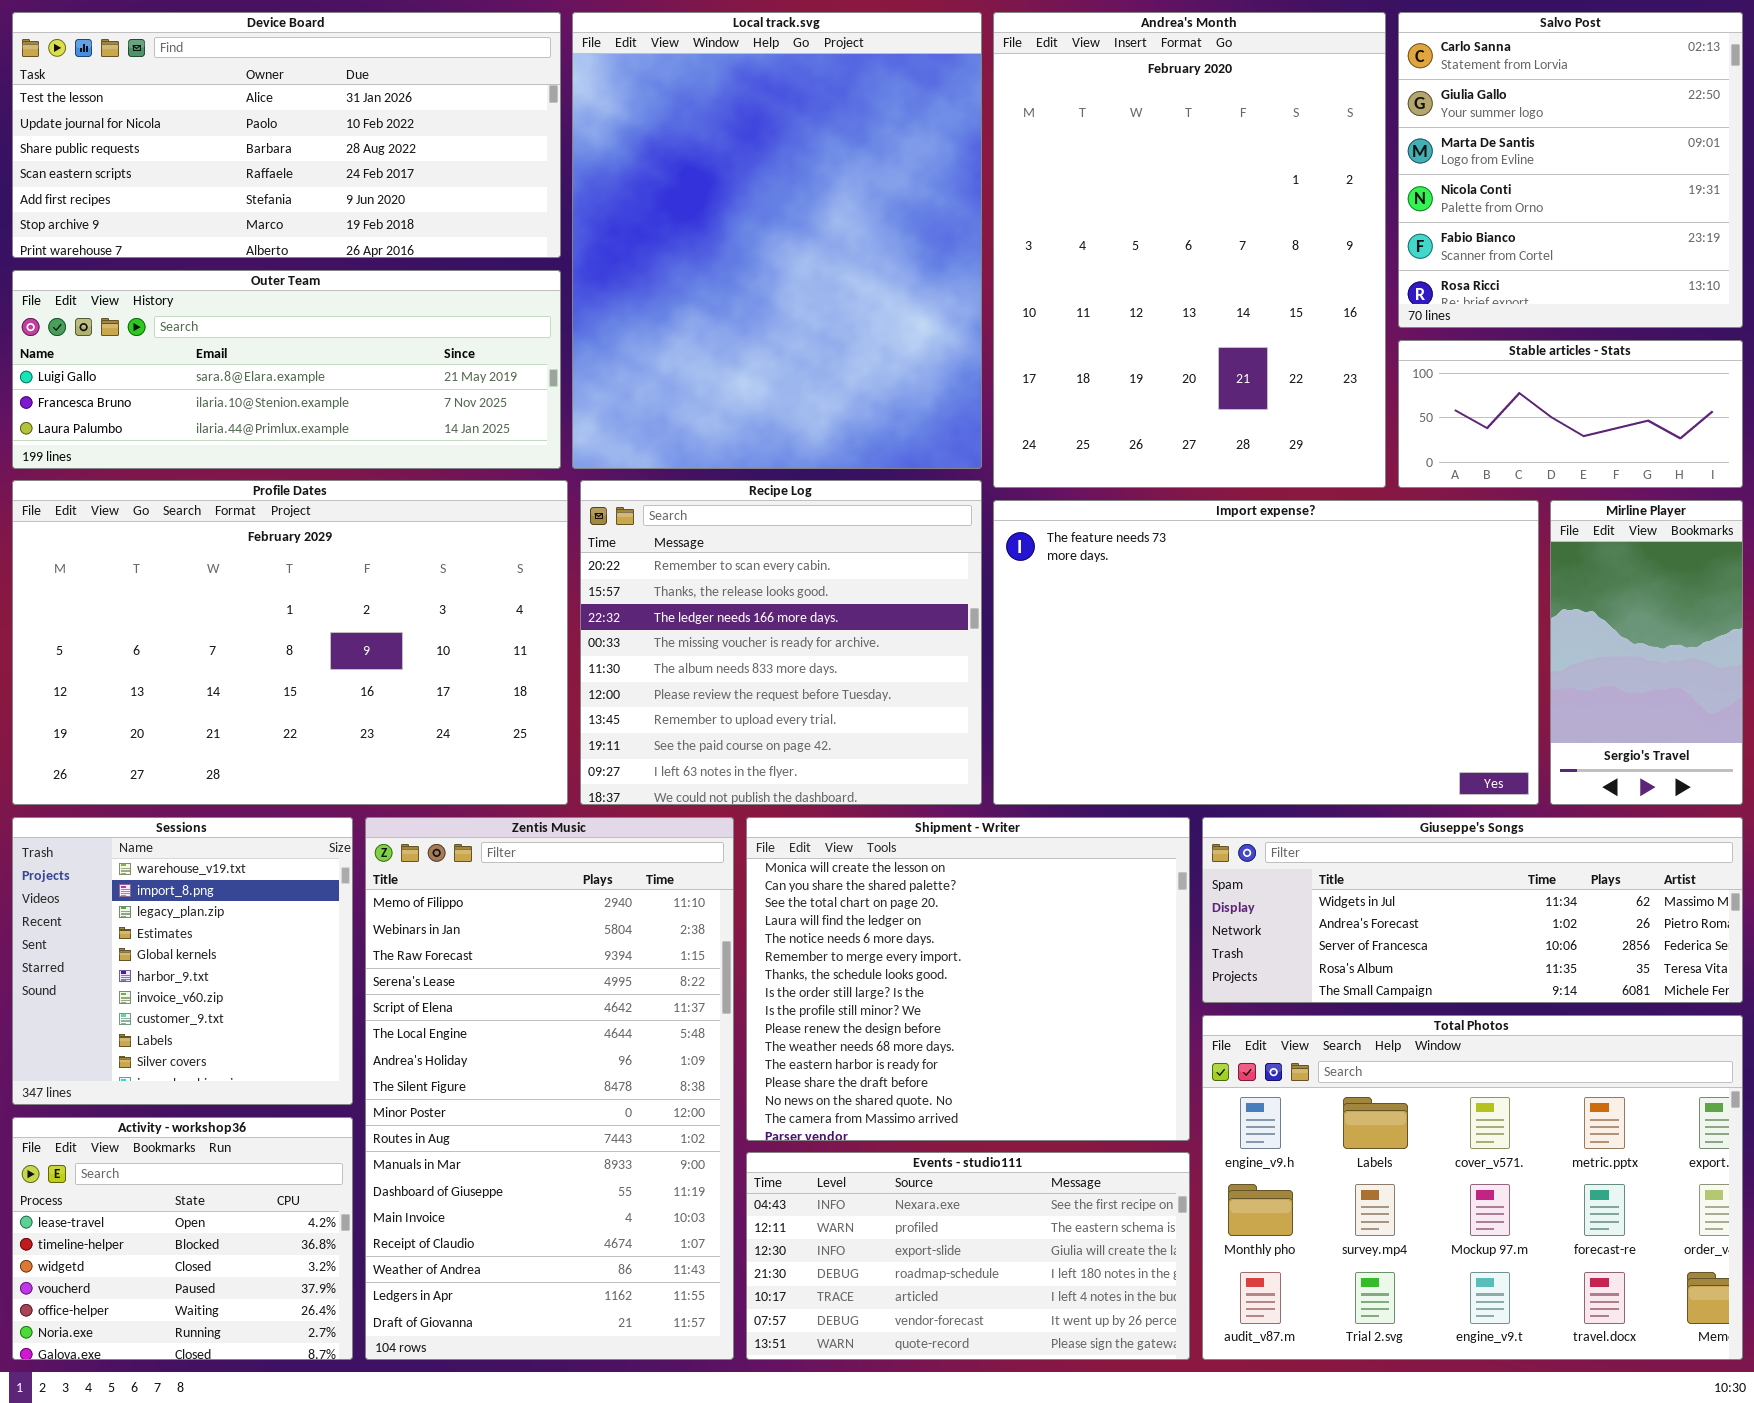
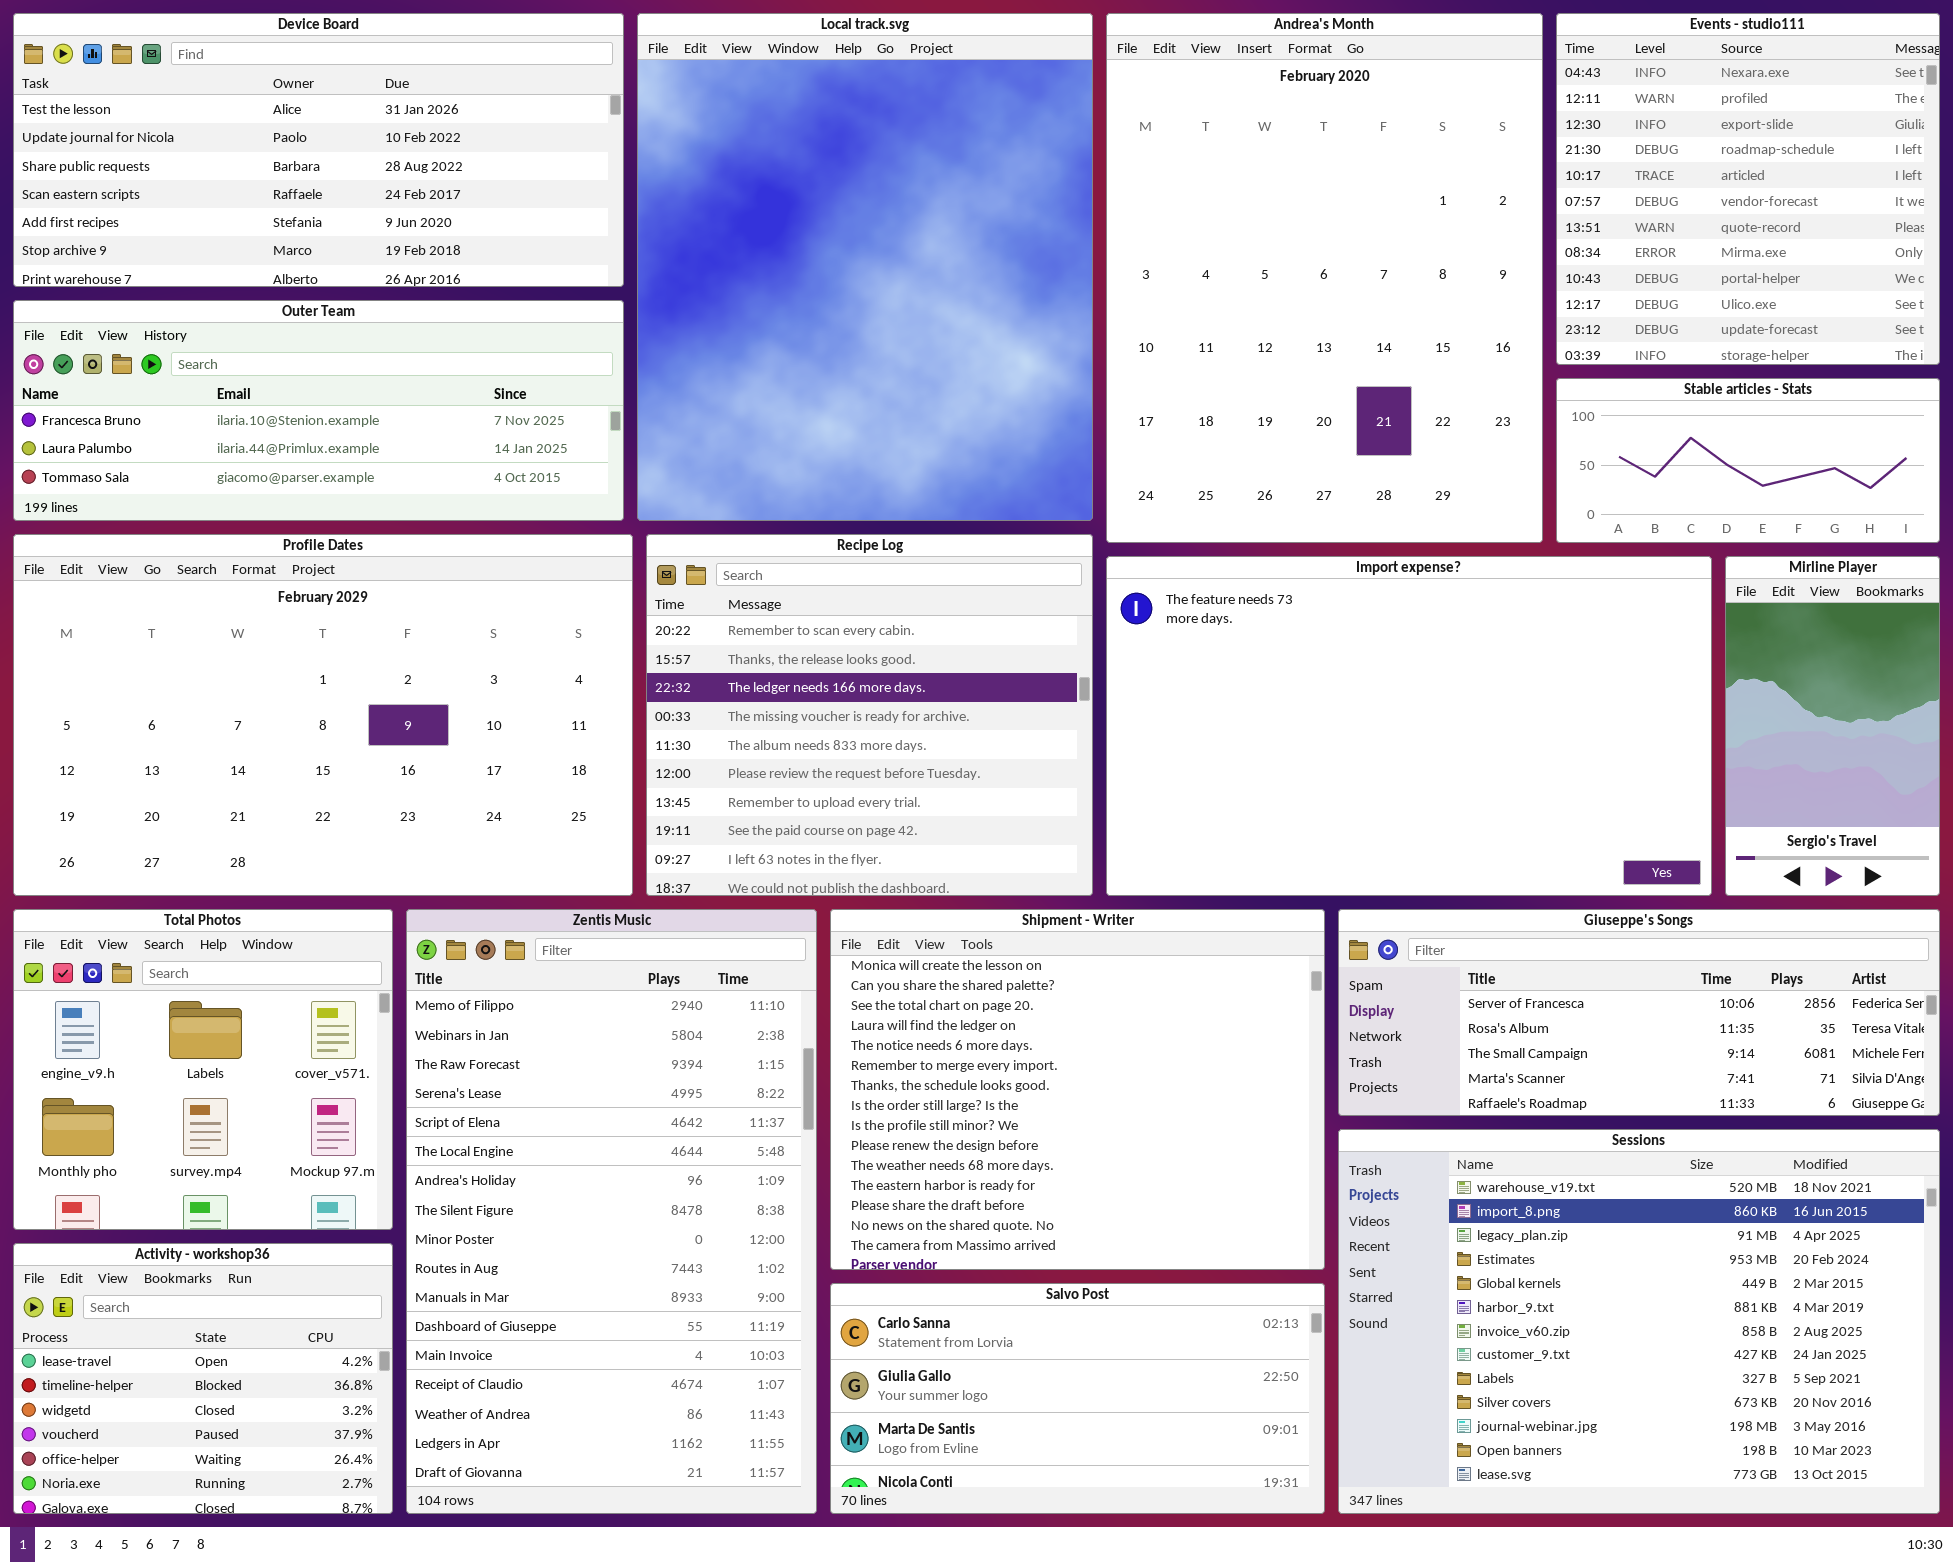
Salvo Post: [1398,12,1743,328] -> [830,1283,1325,1514], moved, resized
Outer Team: [12,270,561,469] -> [13,300,624,521], scrolled down 1 row
Sessions: [12,817,353,1105] -> [1338,1129,1940,1514], moved, resized
Giuseppe's Songs: [1202,817,1743,1003] -> [1338,909,1940,1116], scrolled down 2 rows
Total Photos: [1202,1015,1743,1360] -> [13,909,393,1230], moved, resized
Events - studio111: [746,1152,1190,1360] -> [1556,13,1940,365], moved, resized

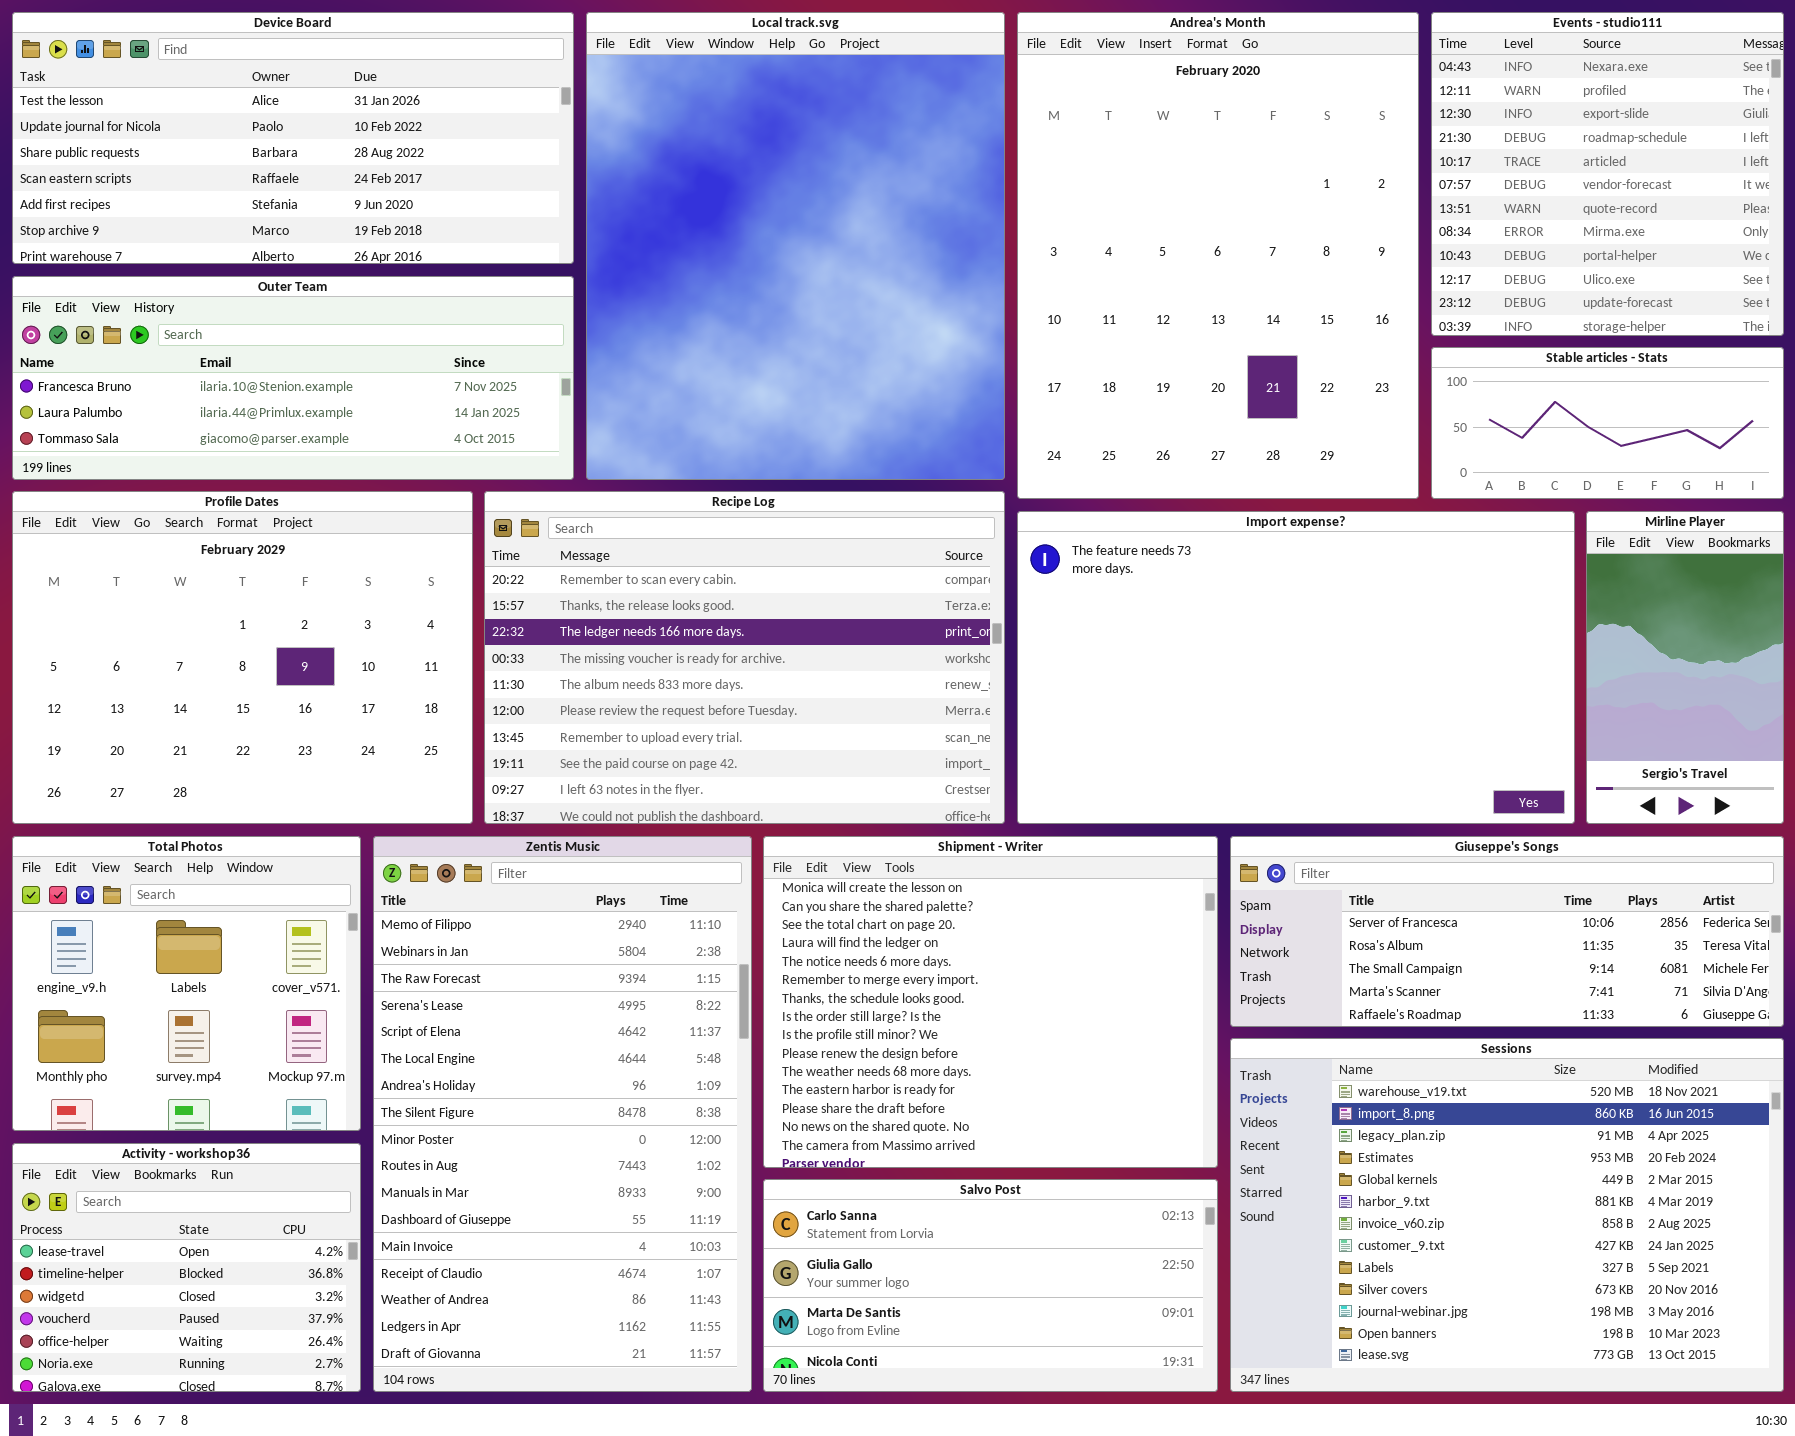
Profile Dates: [13,534,633,896] -> [12,491,473,824], resized
Recipe Log: [646,534,1093,896] -> [484,491,1005,824], resized

